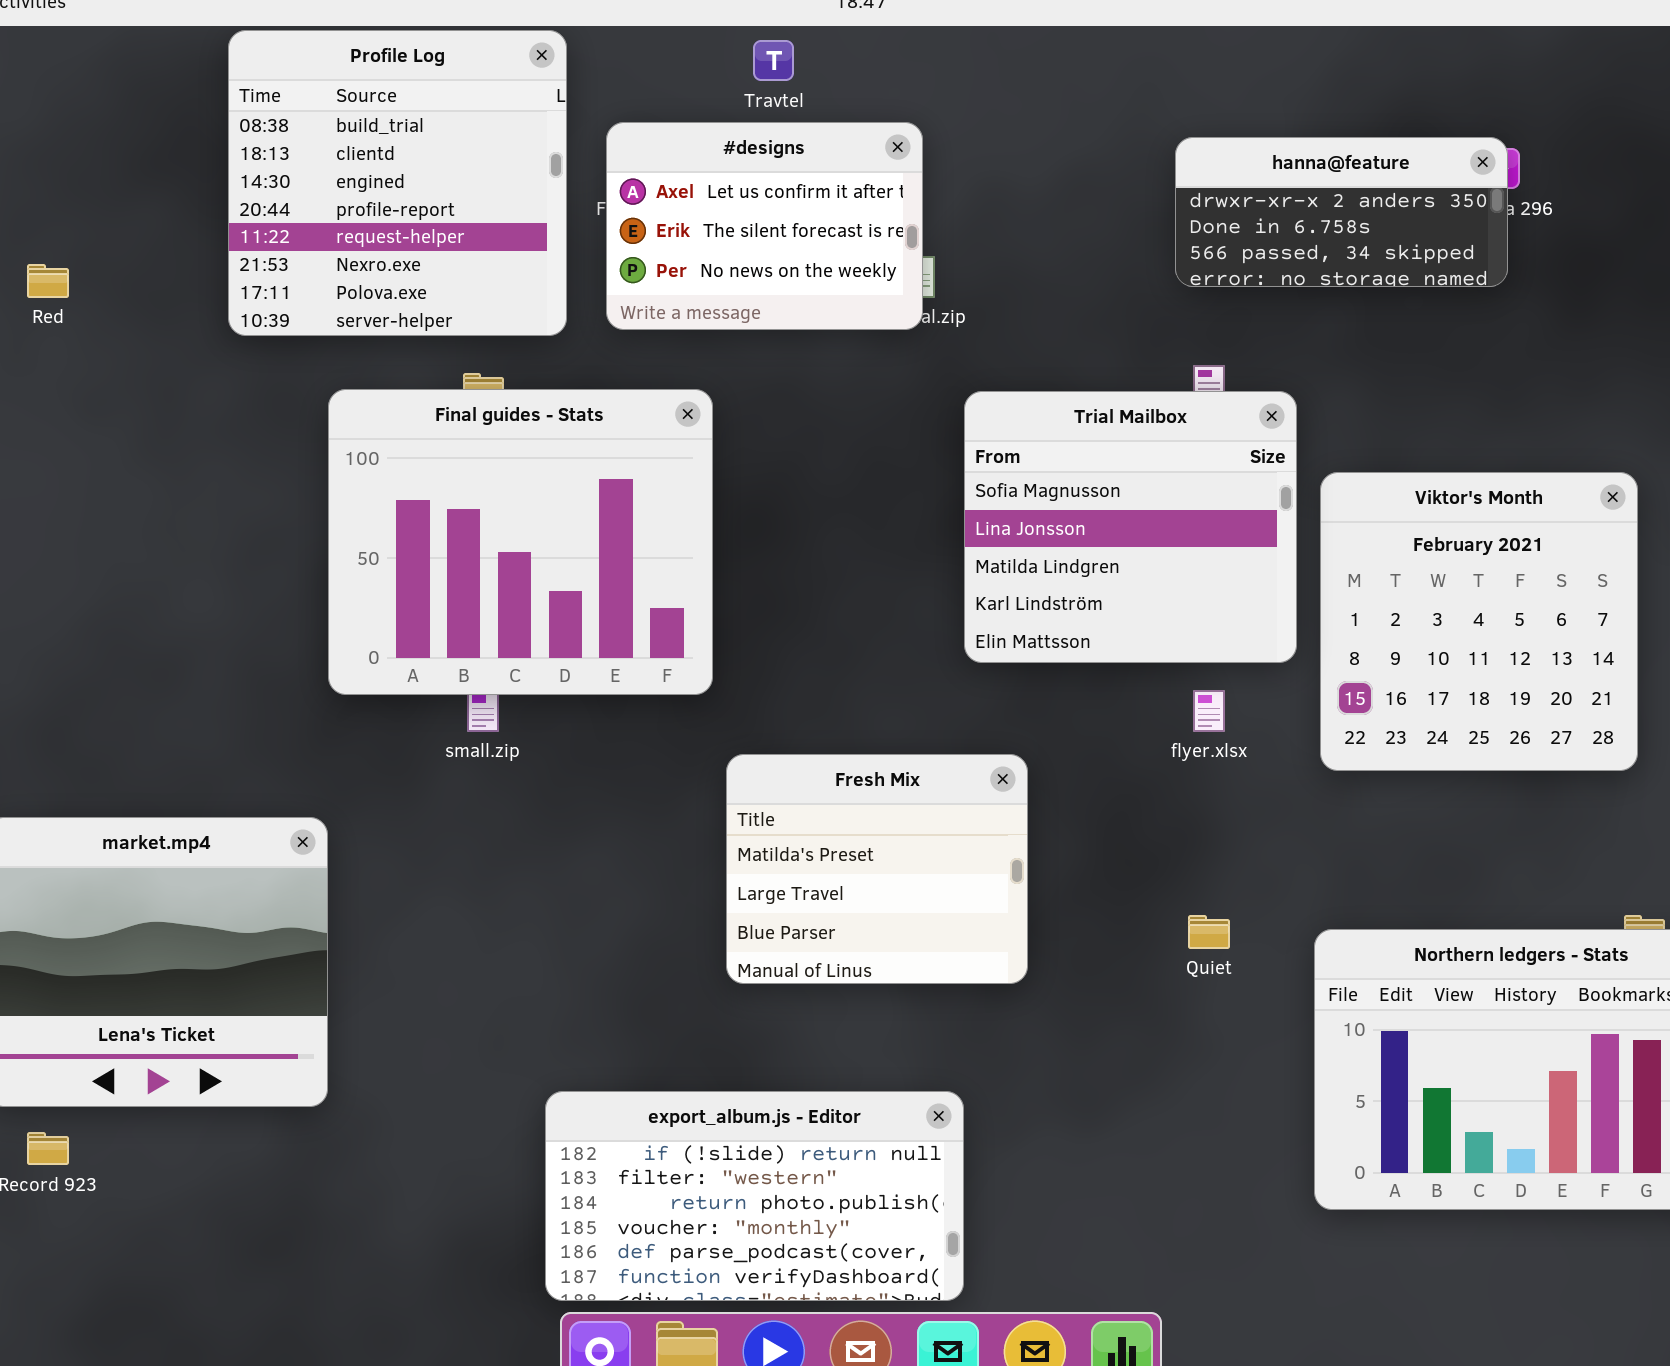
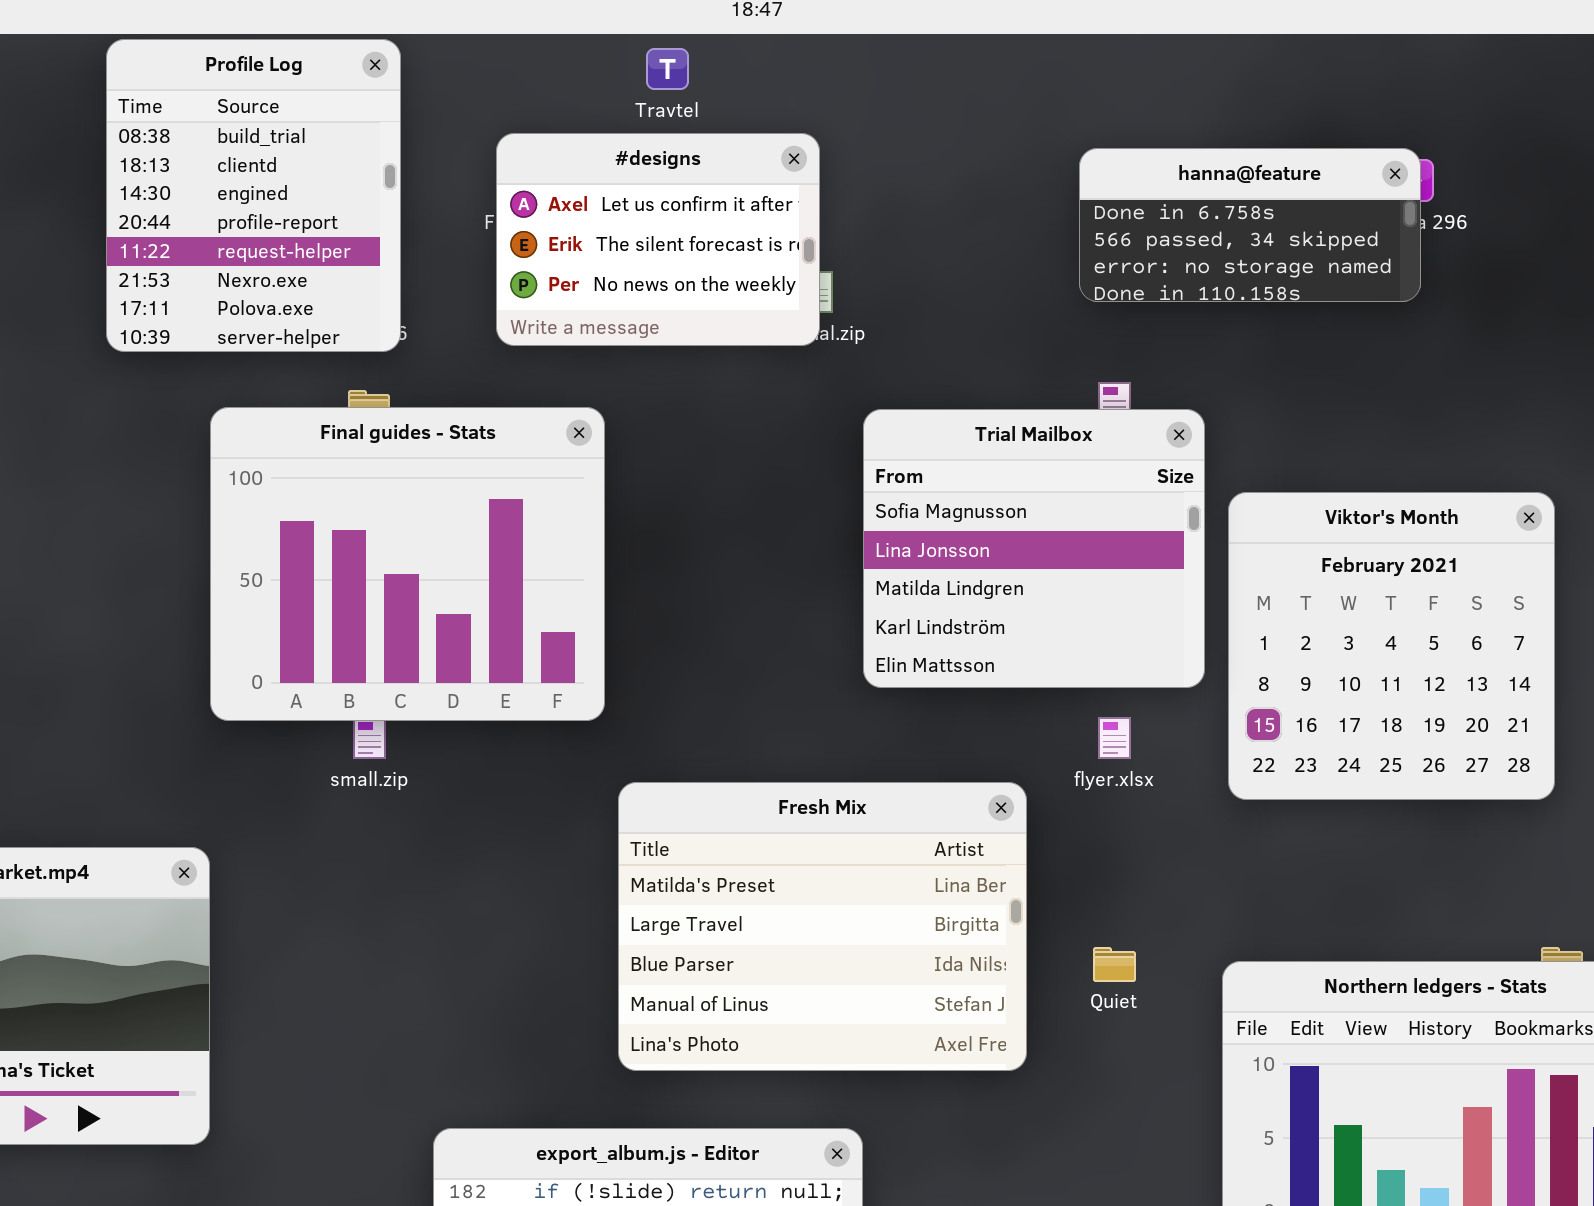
Profile Log: [228,30,567,336] -> [106,39,401,352], resized
hanna@feature: [1175,137,1508,287] -> [1079,148,1421,302], scrolled down 1 row
Fresh Mix: [726,754,1028,984] -> [618,782,1027,1071], resized

